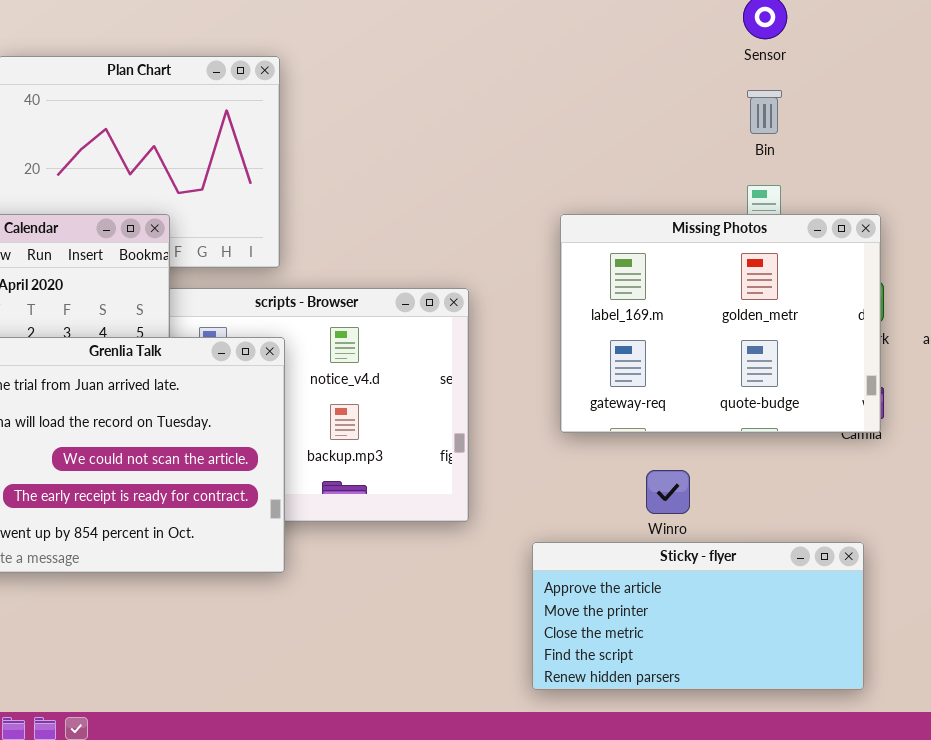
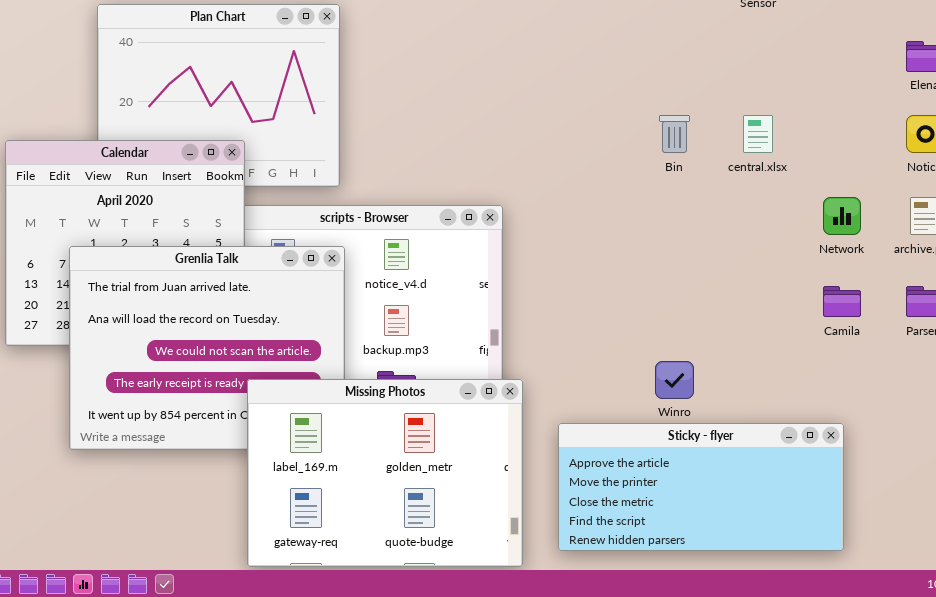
Bin: [747,90,782,134] -> [659,115,690,153], moved
Missing Photos: [560,214,881,433] -> [247,379,523,567], moved

